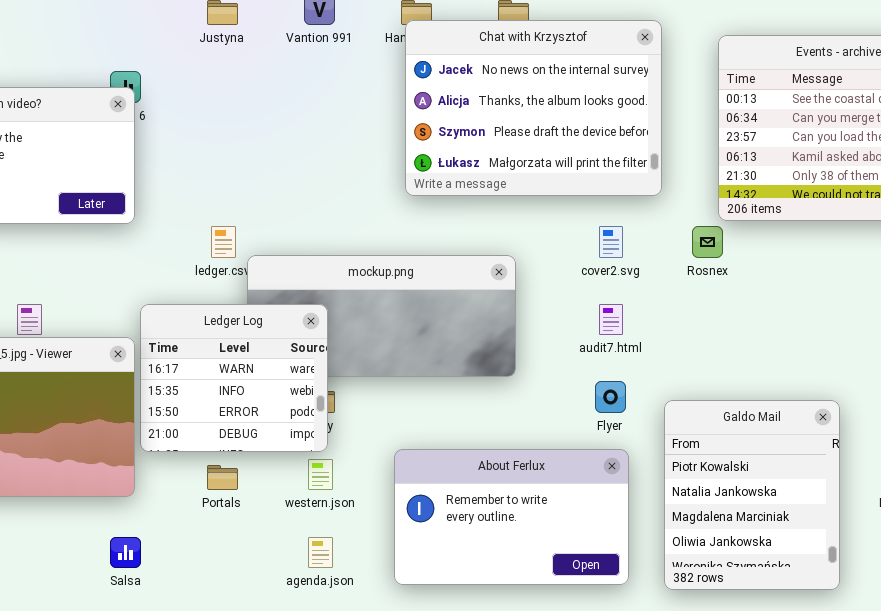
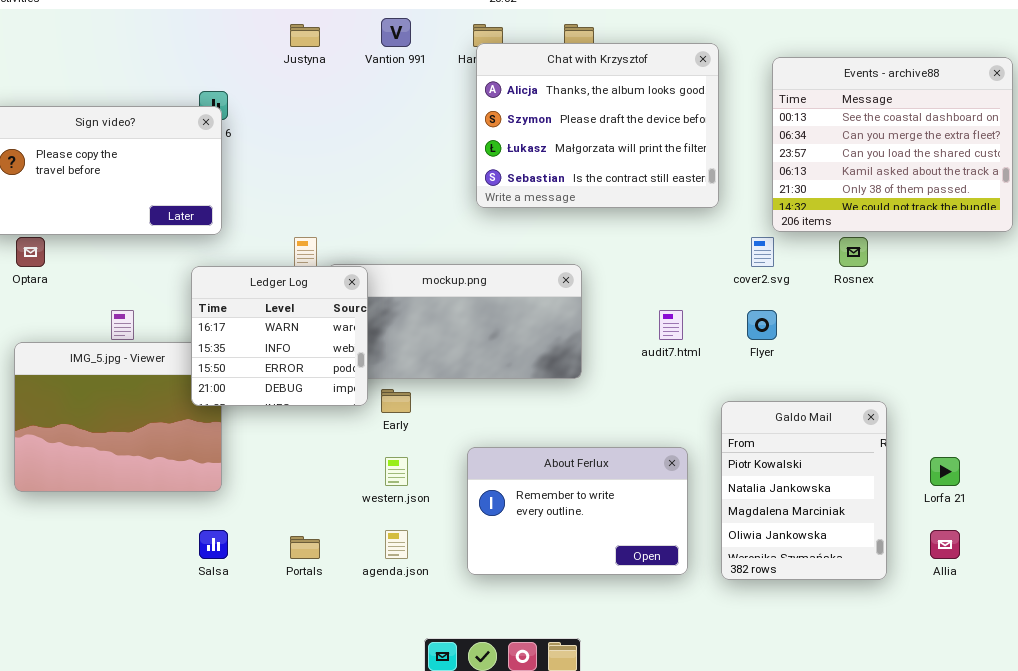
Chat with Krzysztof: [405,20,662,196] -> [476,43,719,208], scrolled down 1 row
cover2.svg: [599,226,623,258] -> [751,237,774,267], moved
Rosnex: [692,226,723,258] -> [839,237,868,267], moved
Ledger Log: [140,304,328,452] -> [191,266,368,406], moved
Flyer: [595,381,626,413] -> [747,310,777,340], moved
Portals: [207,465,238,490] -> [290,536,320,559], moved

